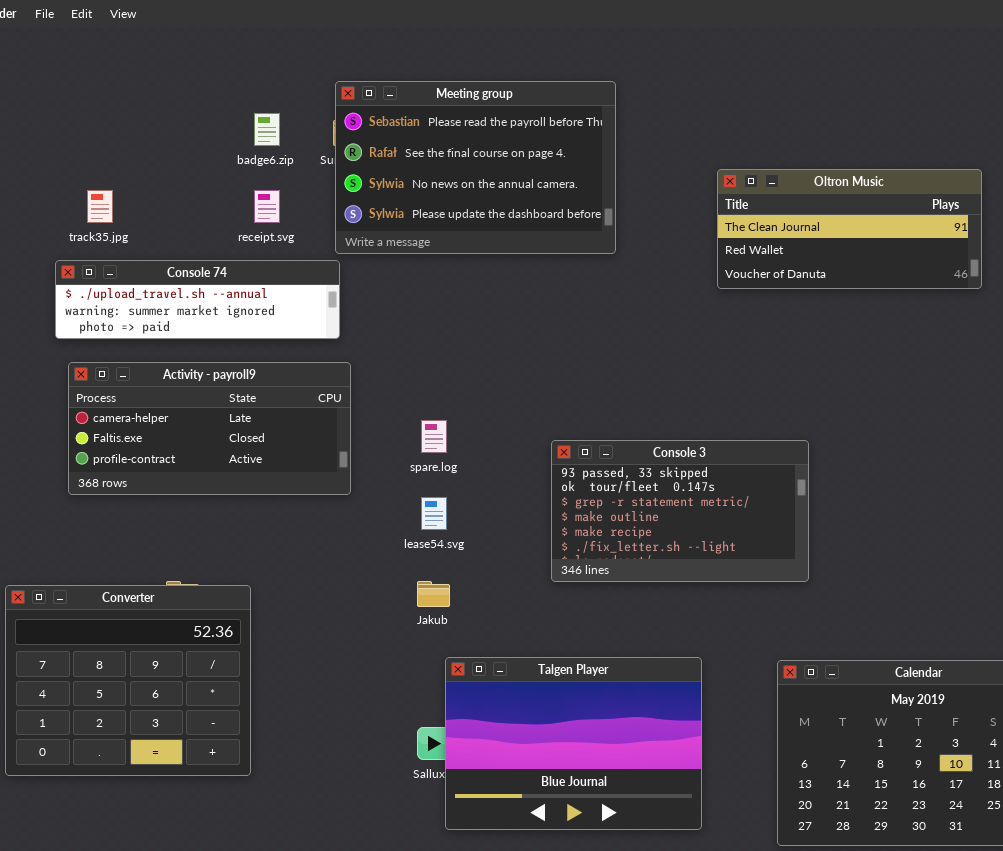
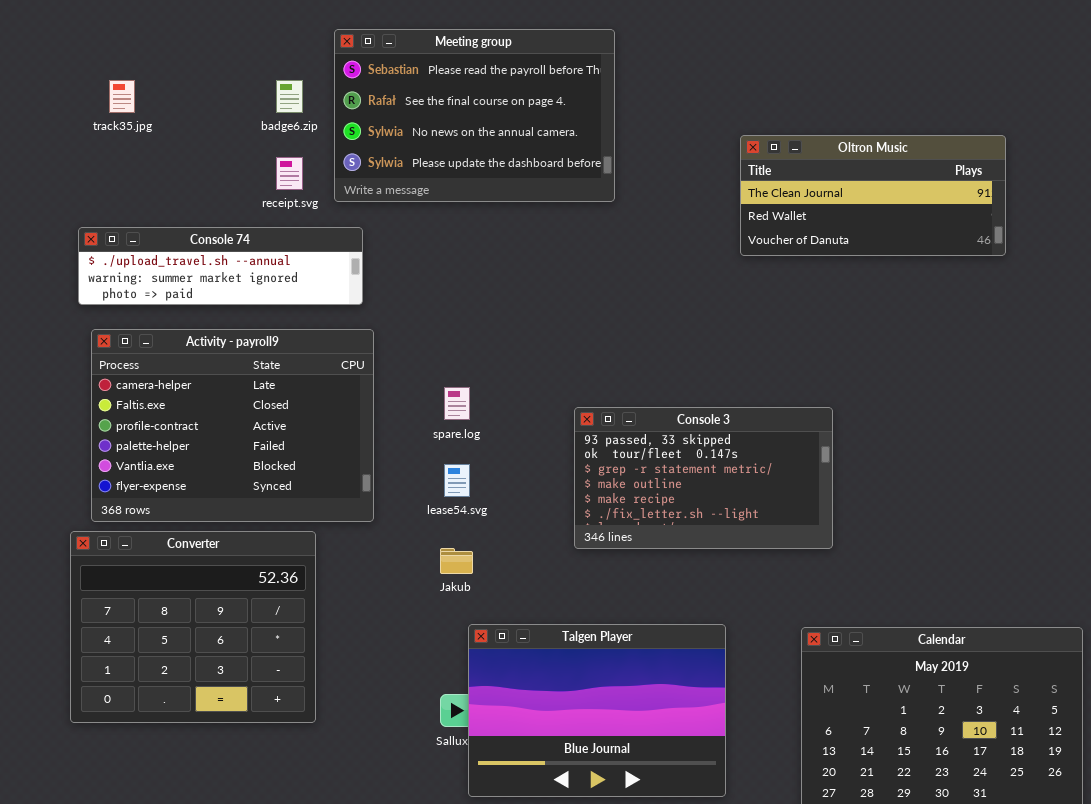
Meeting group: [335,81,616,254] -> [334,29,615,202], moved
track35.jpg: [87,190,113,223] -> [109,80,135,113], moved
Activity - payroll9: [68,362,351,495] -> [91,329,374,522], resized
Converter: [5,585,251,776] -> [70,531,316,723], moved

